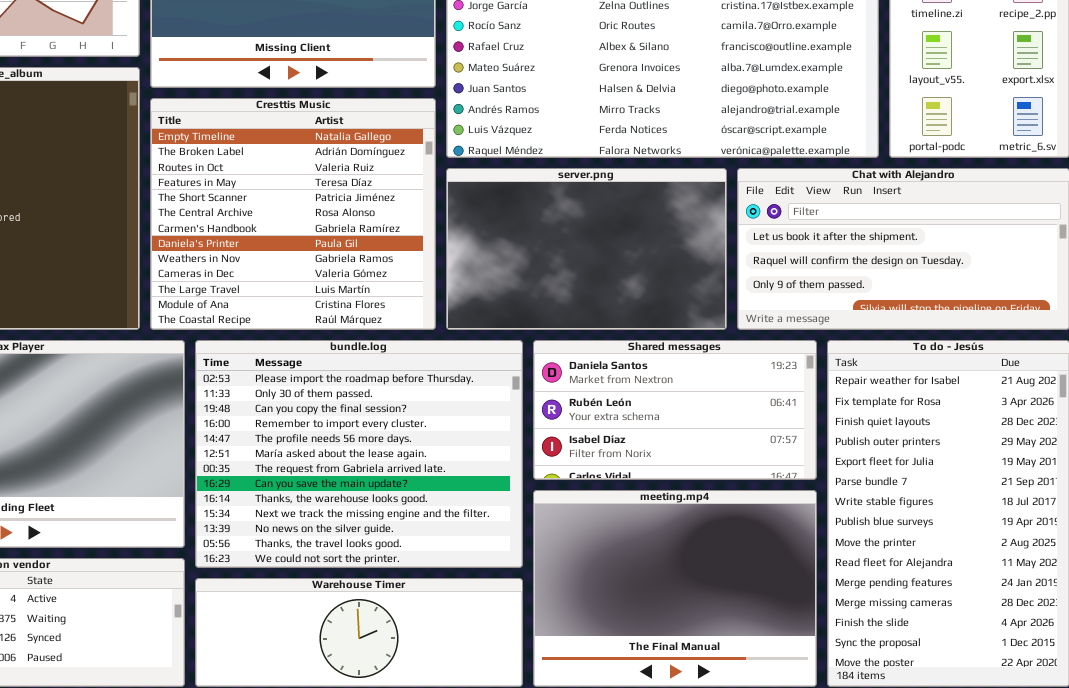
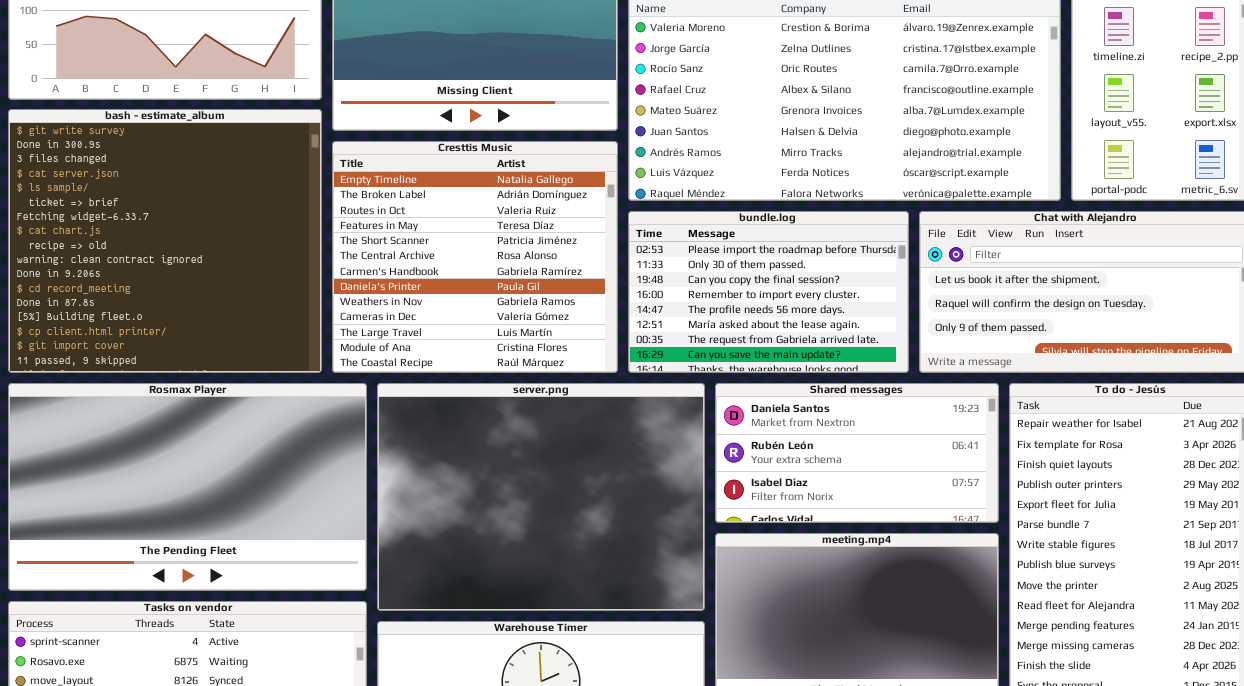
server.png: [446,168,727,330] -> [377,383,705,611], moved, resized
bundle.log: [195,340,523,568] -> [628,211,909,373], moved, resized

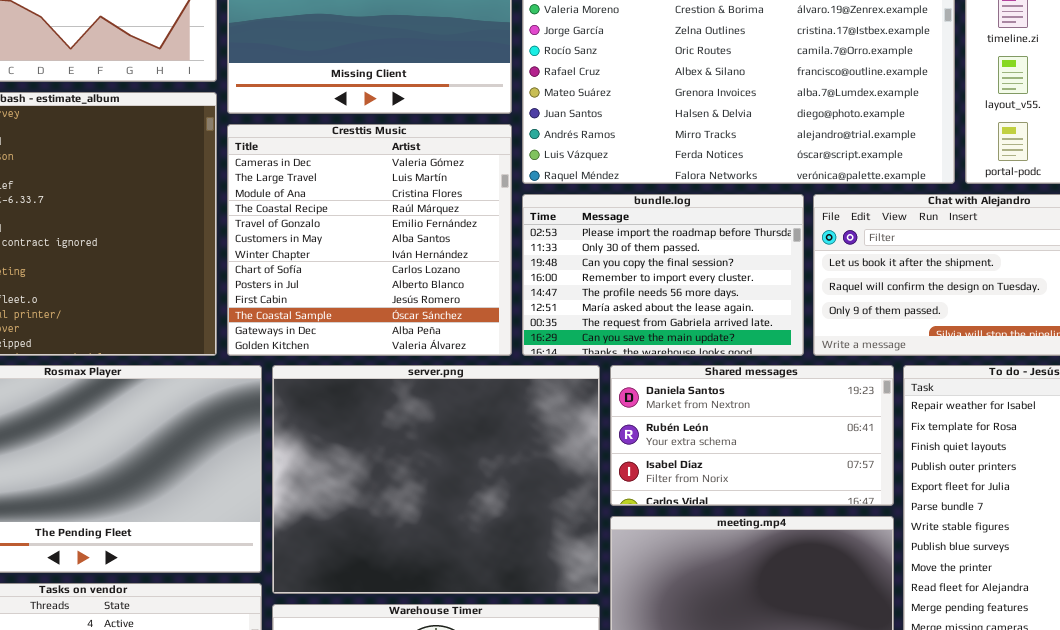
Cresttis Music: [332,141,618,373] -> [227,124,512,356], scrolled down 9 rows

